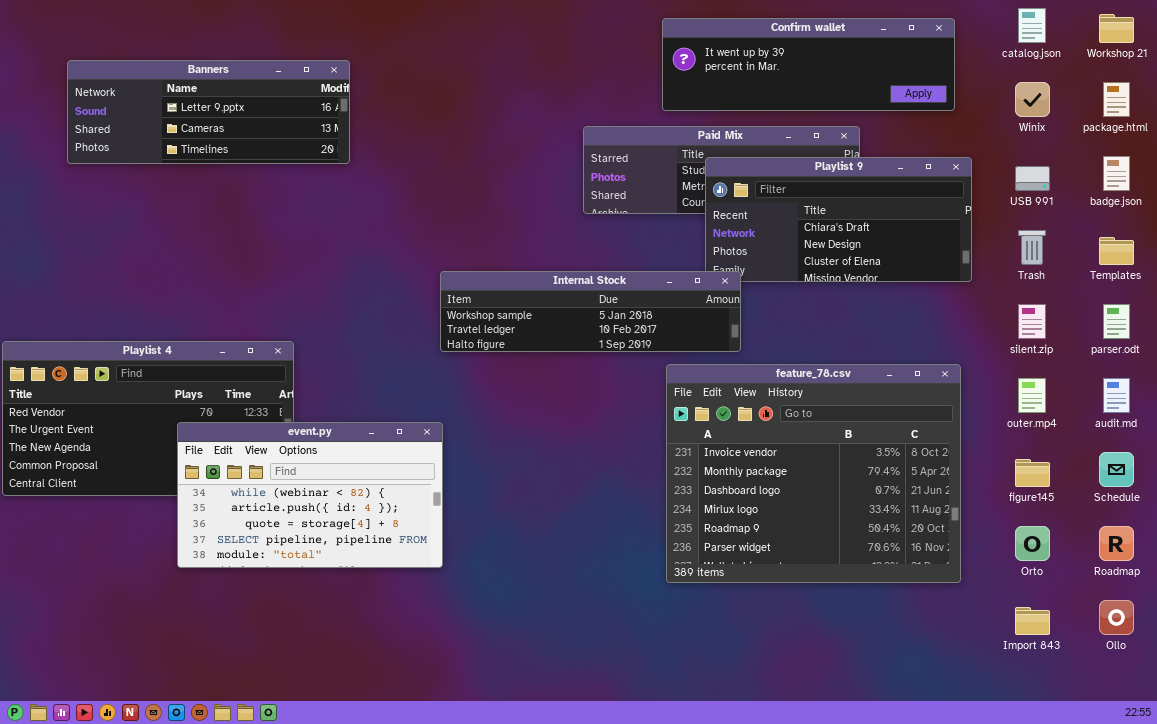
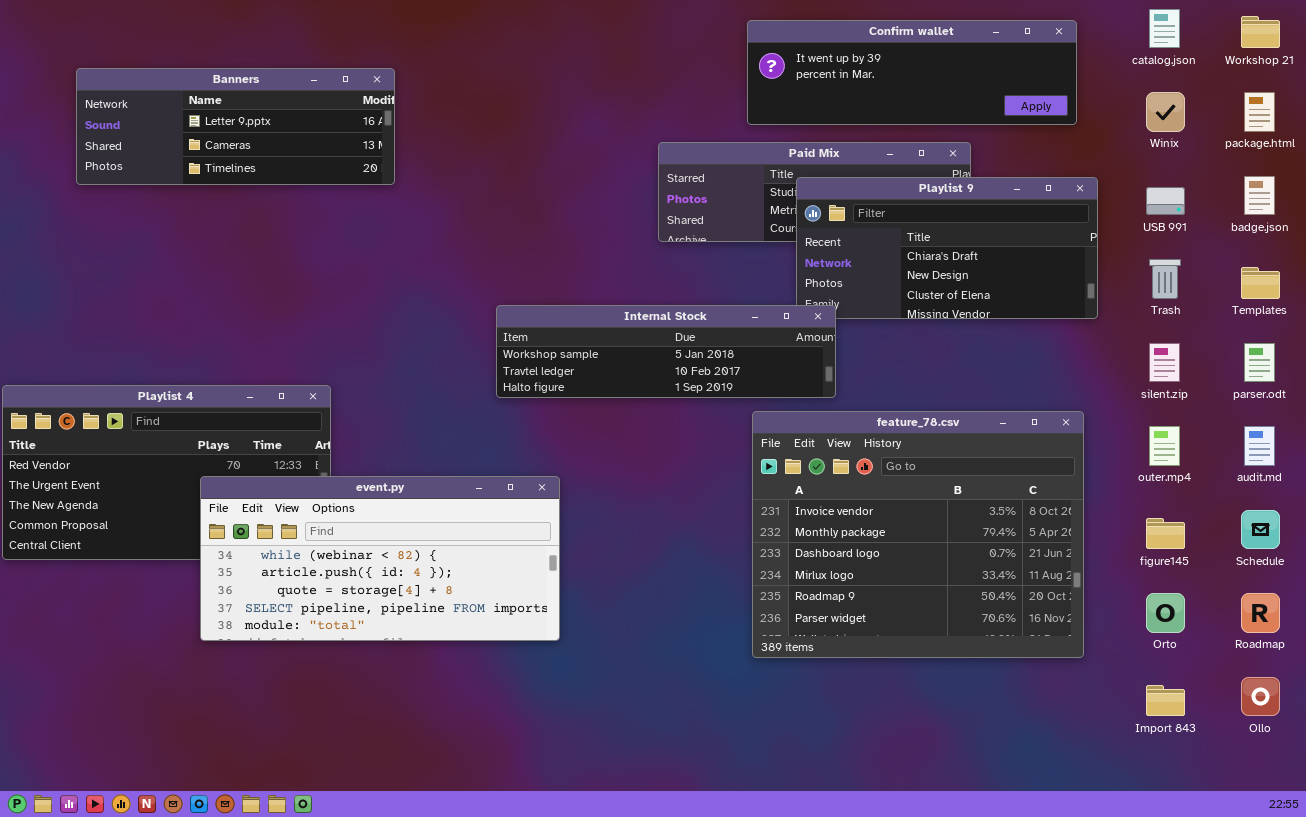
event.py: [177,422,443,568] -> [200,476,560,641], resized

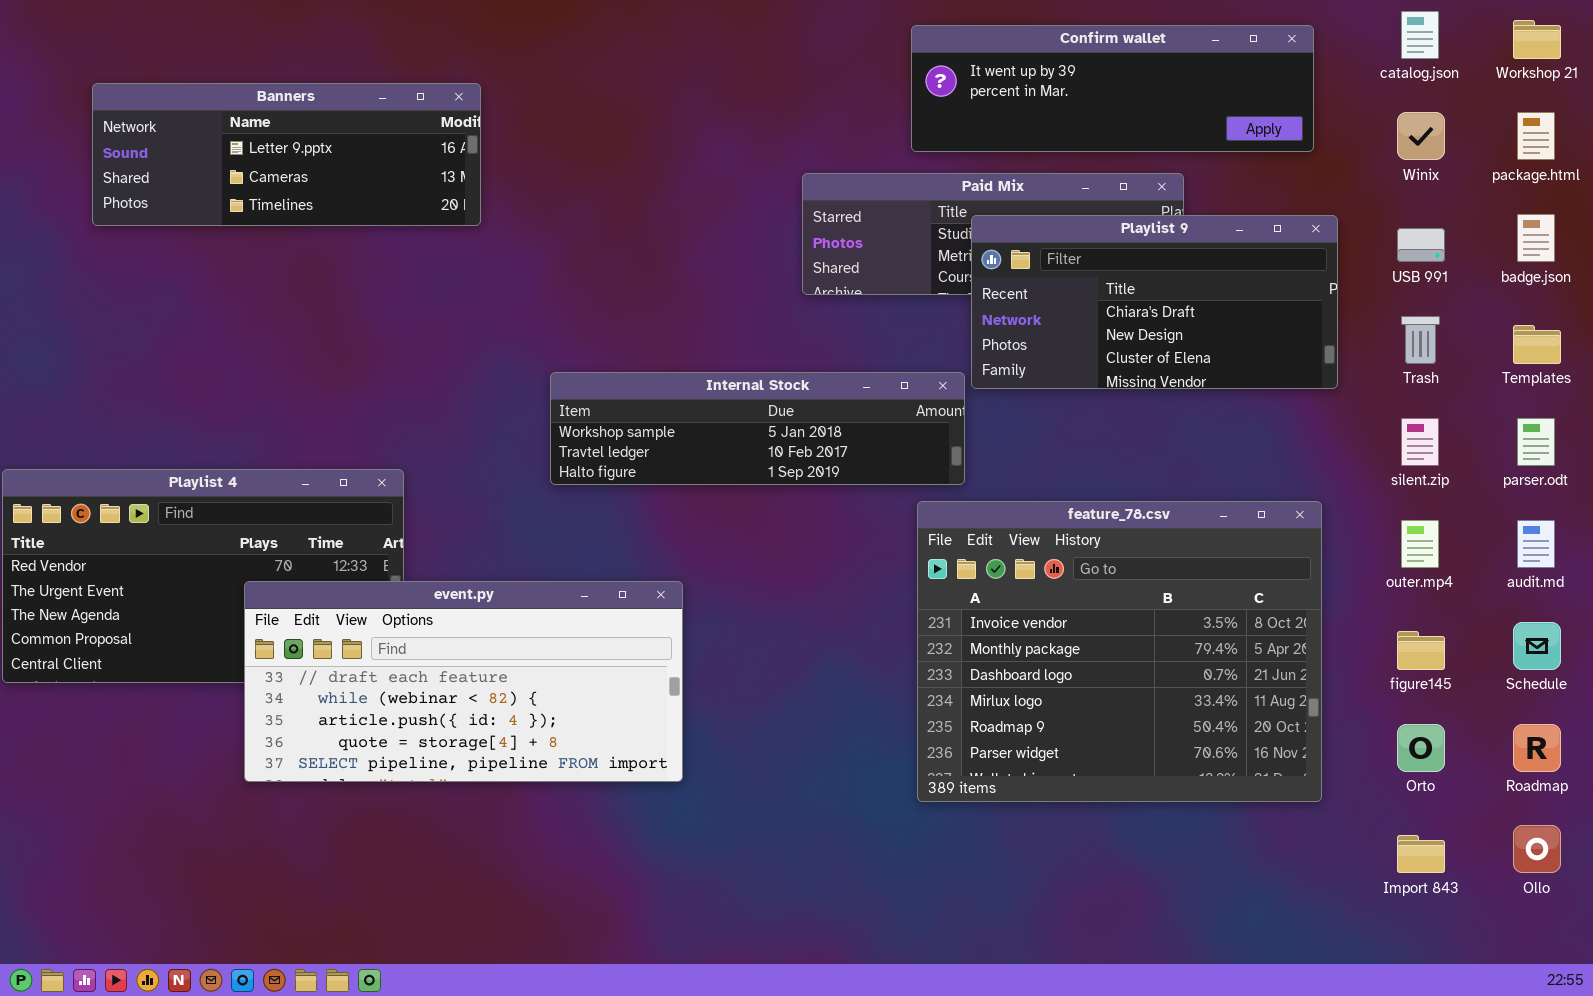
Internal Stock: [496,305,836,398] -> [550,372,965,485], moved
event.py: [200,476,560,641] -> [244,581,683,782], scrolled up 1 row

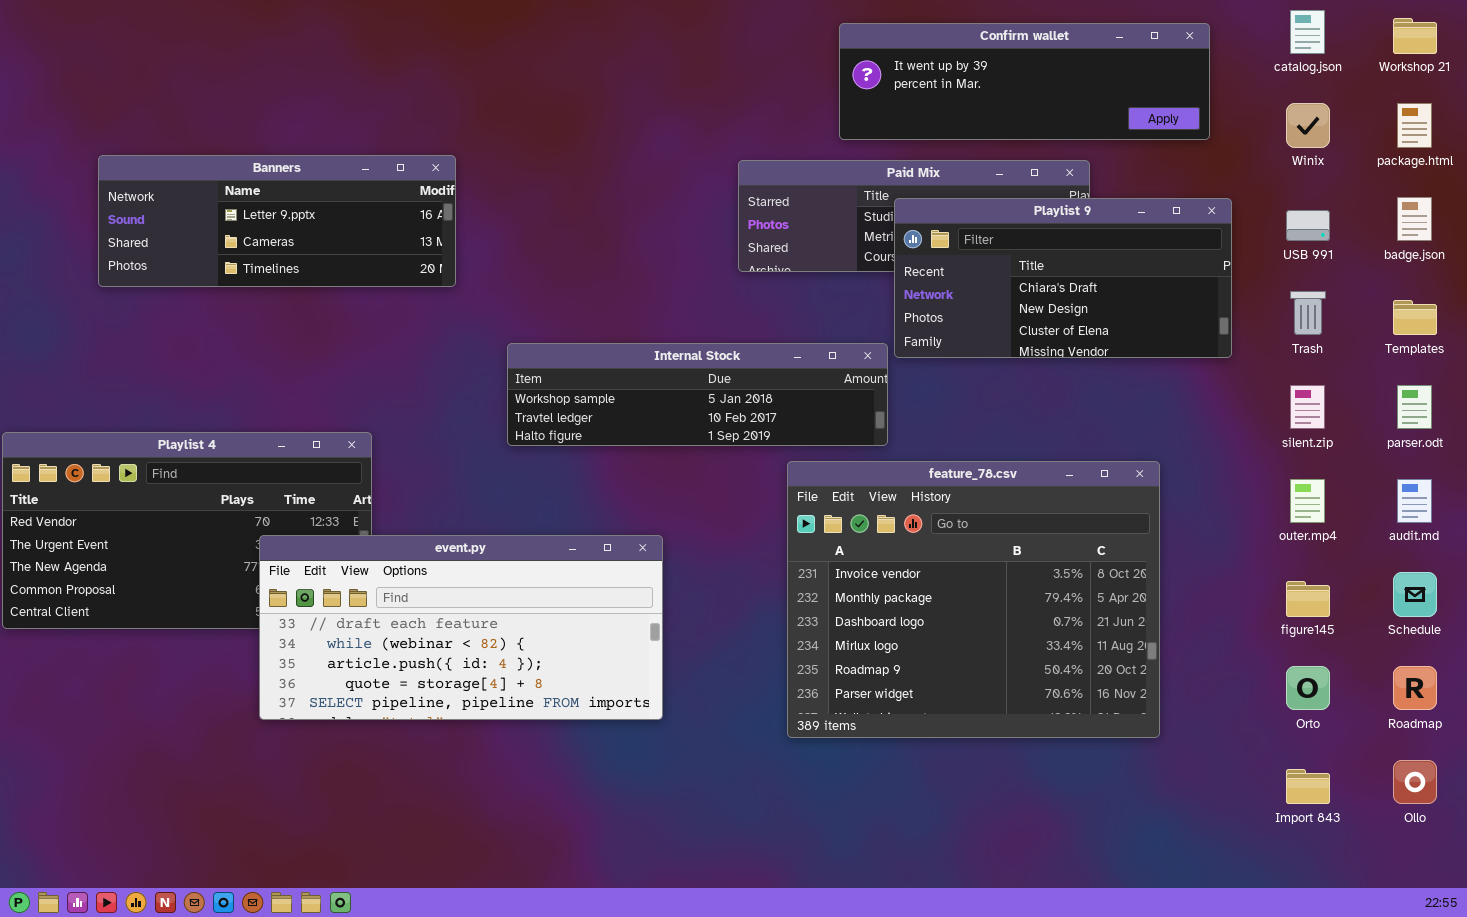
Banners: [92,83,481,226] -> [98,155,456,287], moved
feature_78.csv: [917,501,1322,802] -> [787,461,1160,738], moved
event.py: [244,581,683,782] -> [259,535,663,720], moved

